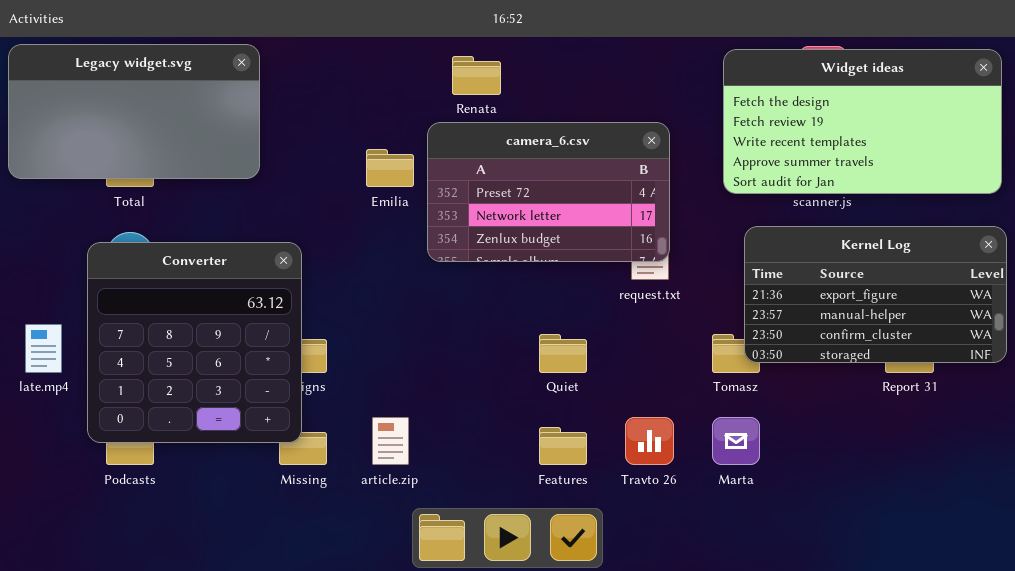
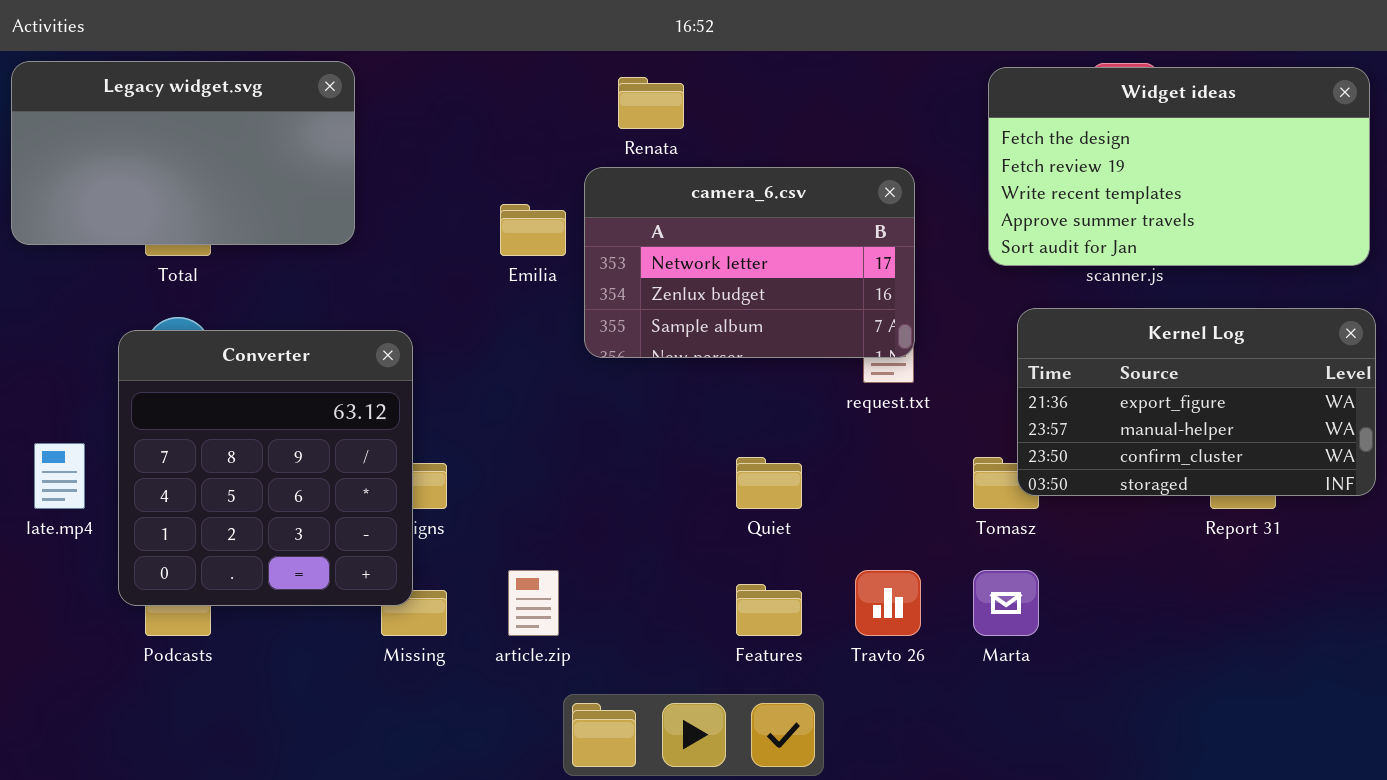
camera_6.csv: [427,122,670,262] -> [584,167,915,358], scrolled down 1 row

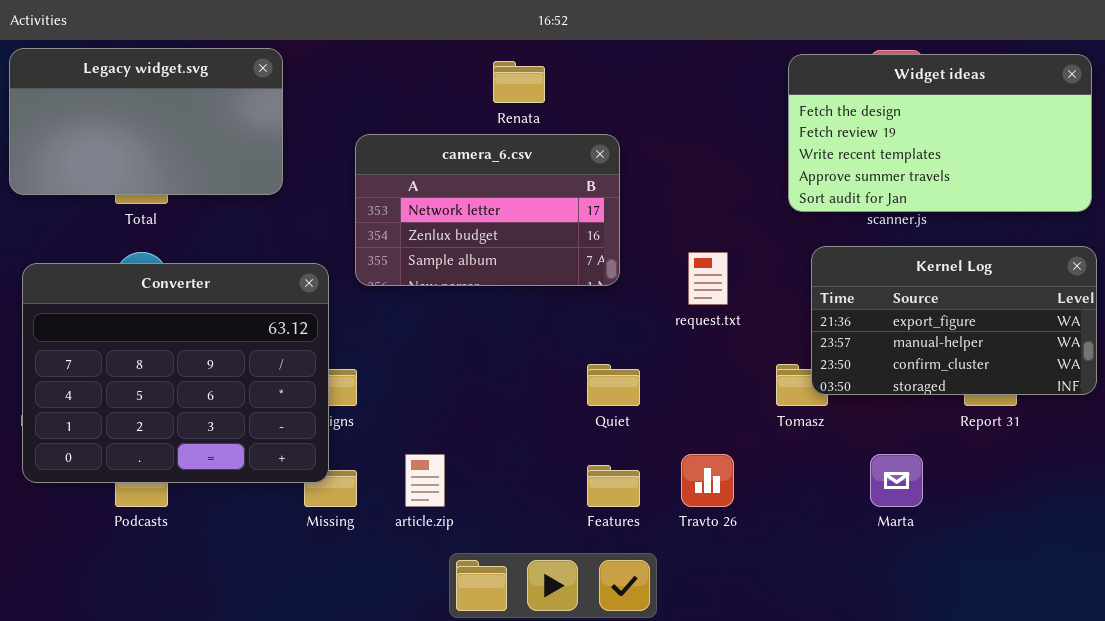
camera_6.csv: [584,167,915,358] -> [355,134,620,286], moved
Converter: [118,330,413,606] -> [22,263,329,483], resized
Marta: [973,570,1039,636] -> [870,454,923,507], moved

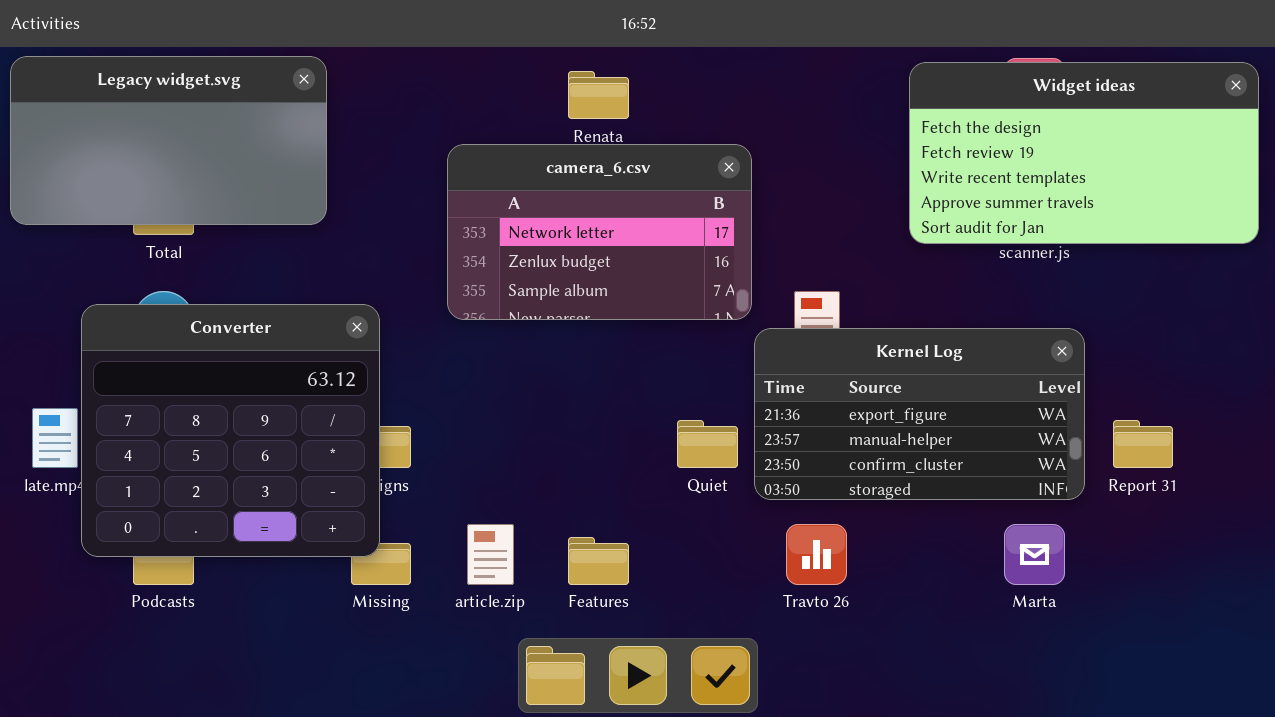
camera_6.csv: [355,134,620,286] -> [447,144,752,320], moved
Kernel Log: [811,246,1097,395] -> [754,328,1085,500], moved
Converter: [22,263,329,483] -> [81,304,380,557], resized
Features: [587,465,640,507] -> [568,537,629,585], moved

